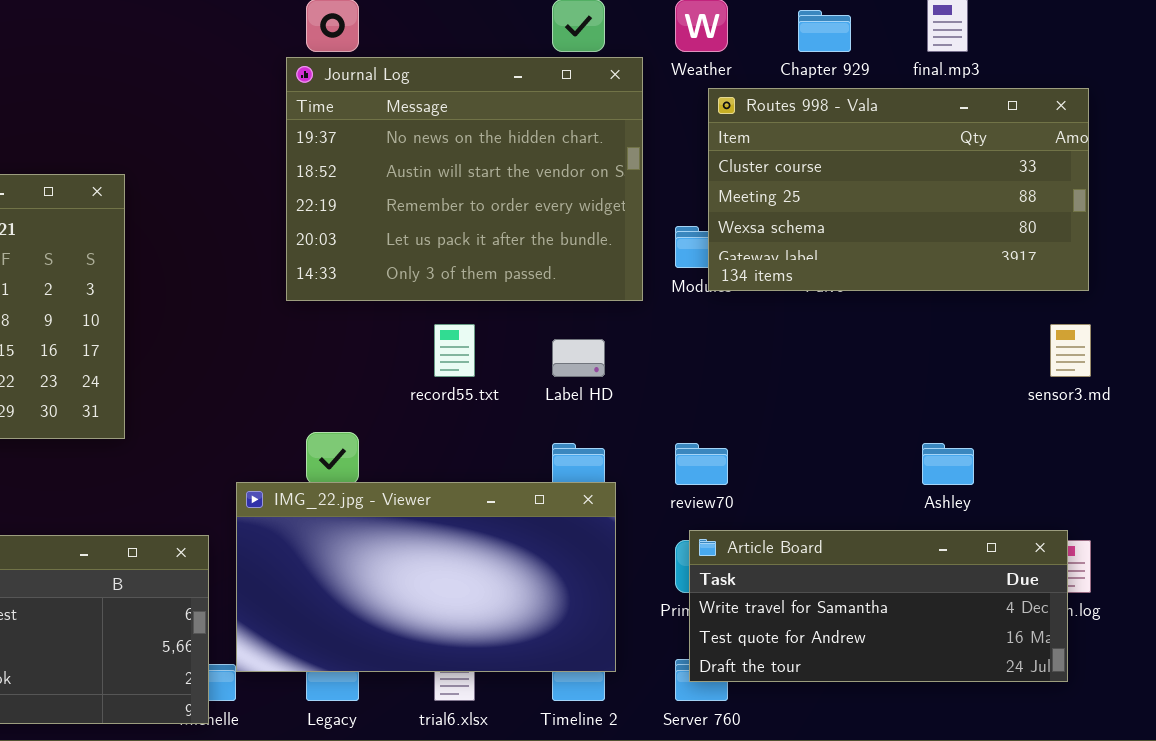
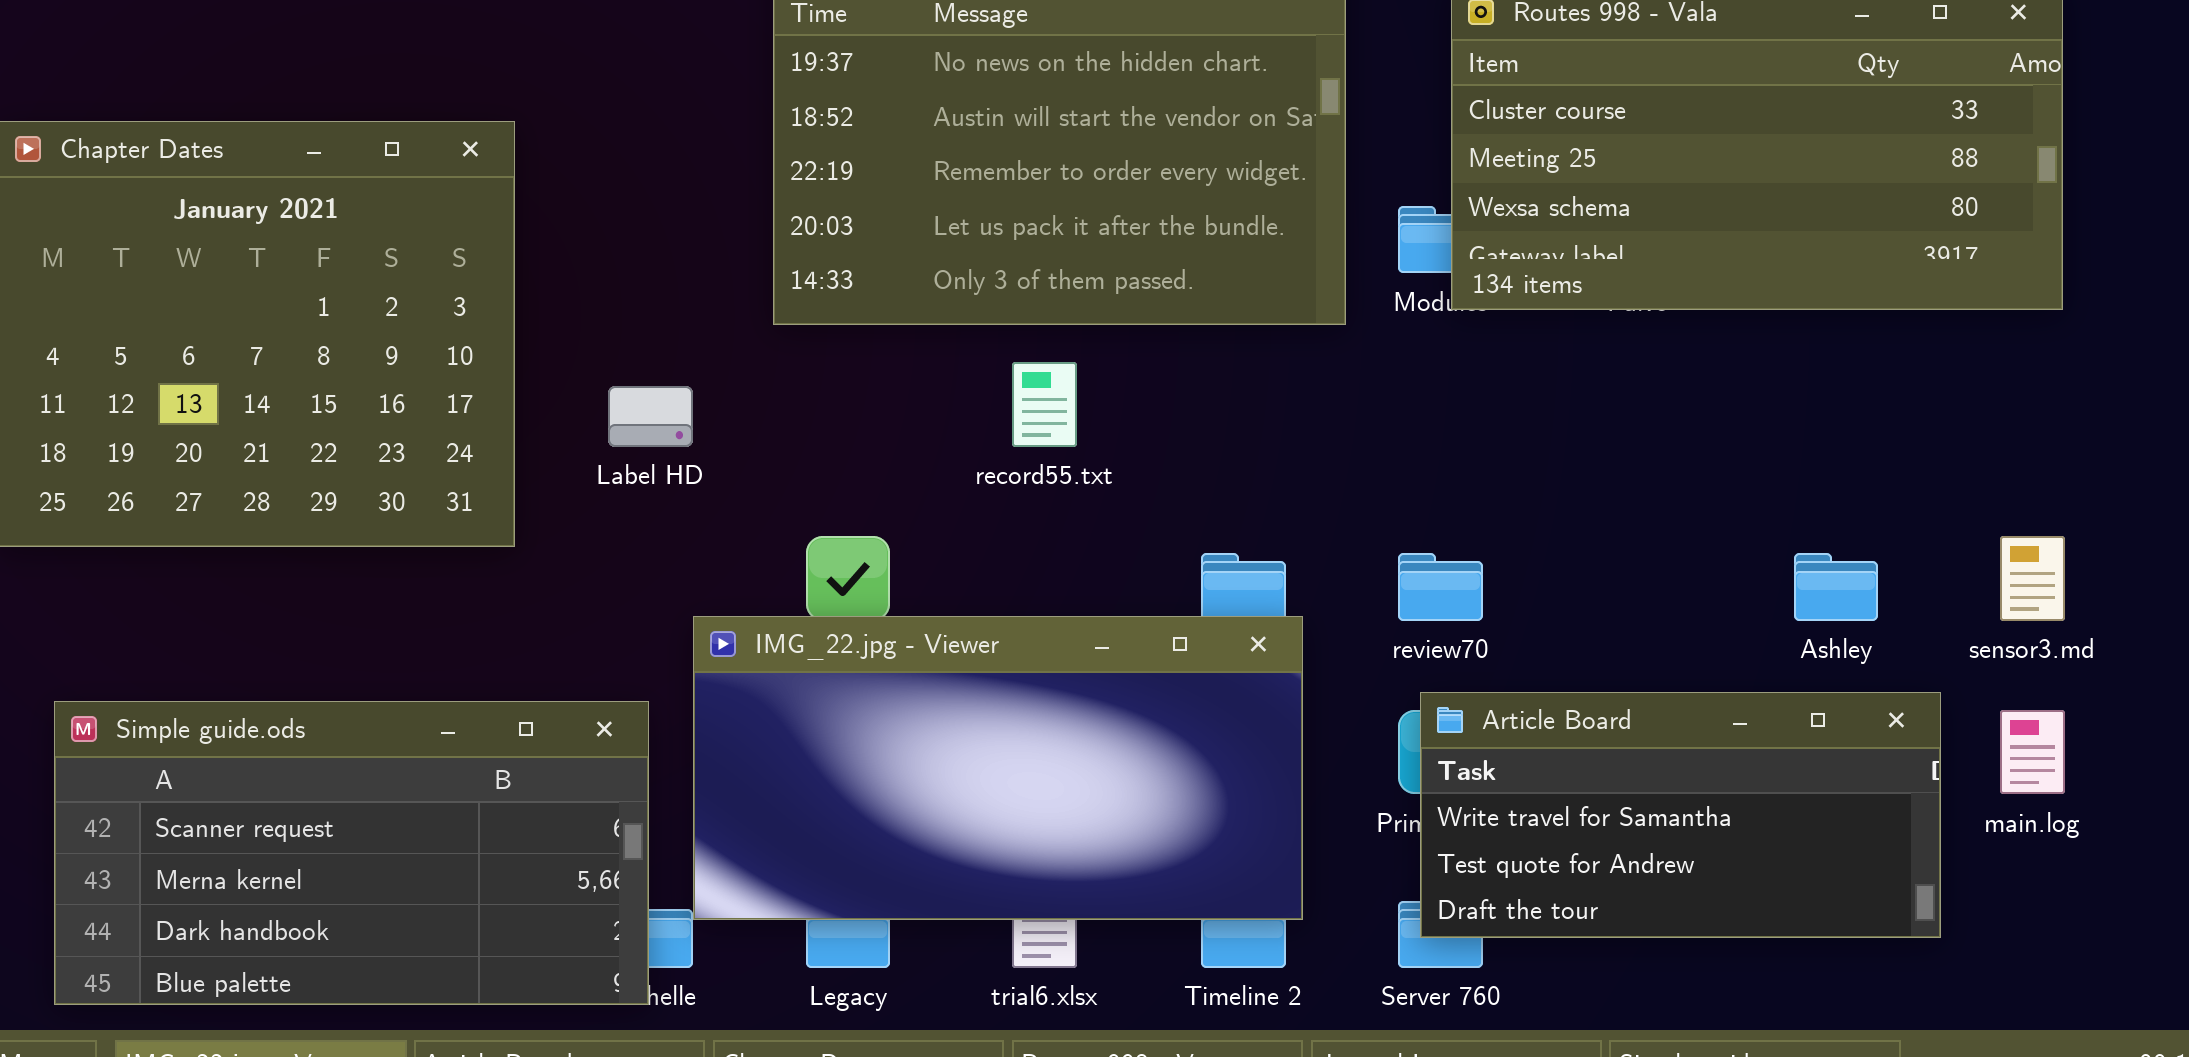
sensor3.md: [1050,324,1091,377] -> [2000,536,2065,621], moved
Label HD: [552,339,605,377] -> [608,386,693,447], moved
Article Board: [689,530,1068,682] -> [1420,692,1941,938], resized

